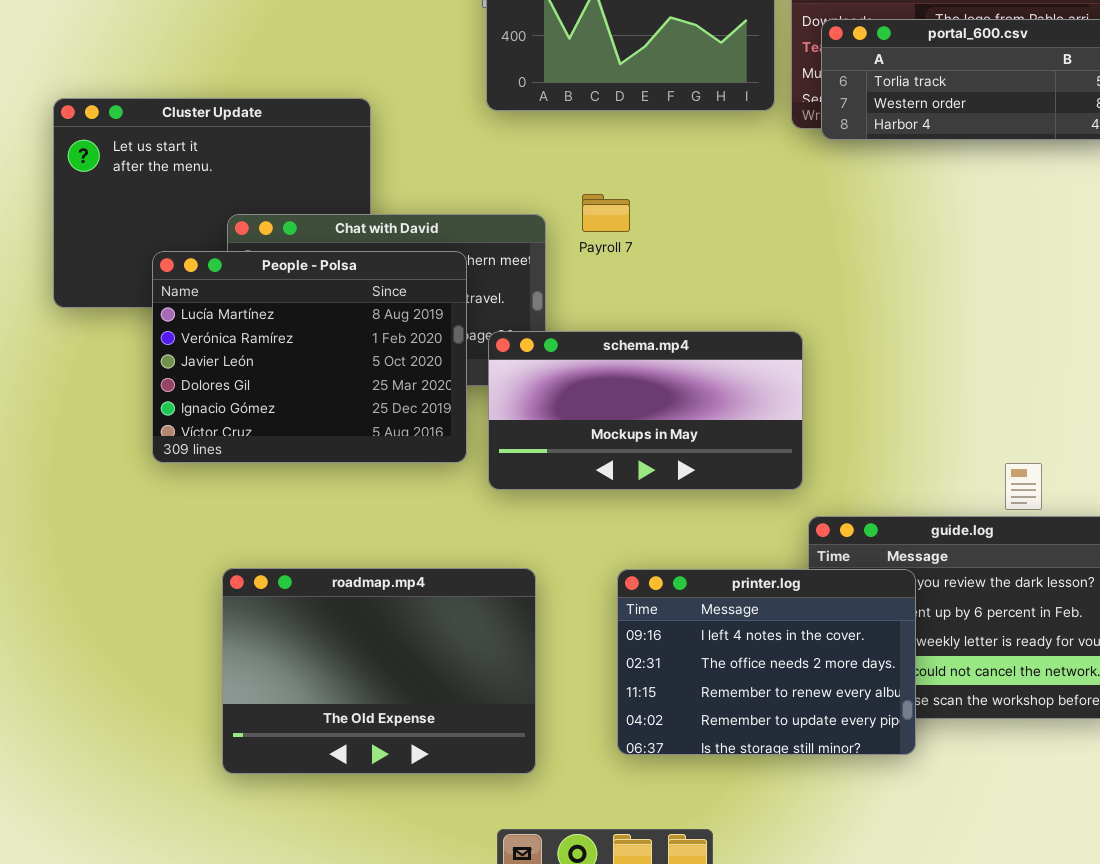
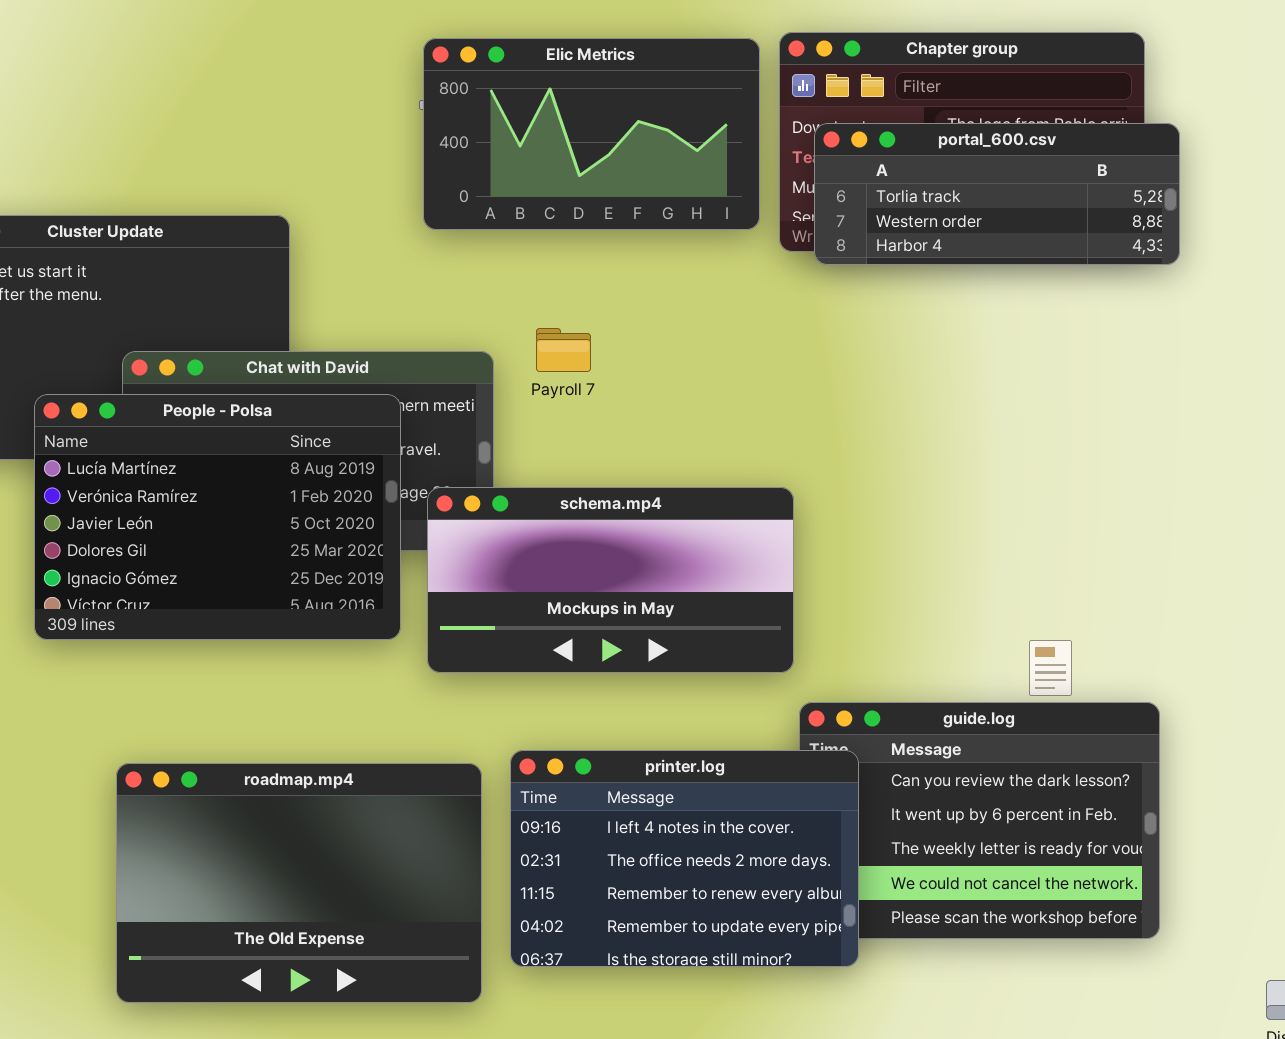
printer.log: [617,569,916,755] -> [510,750,859,967], moved

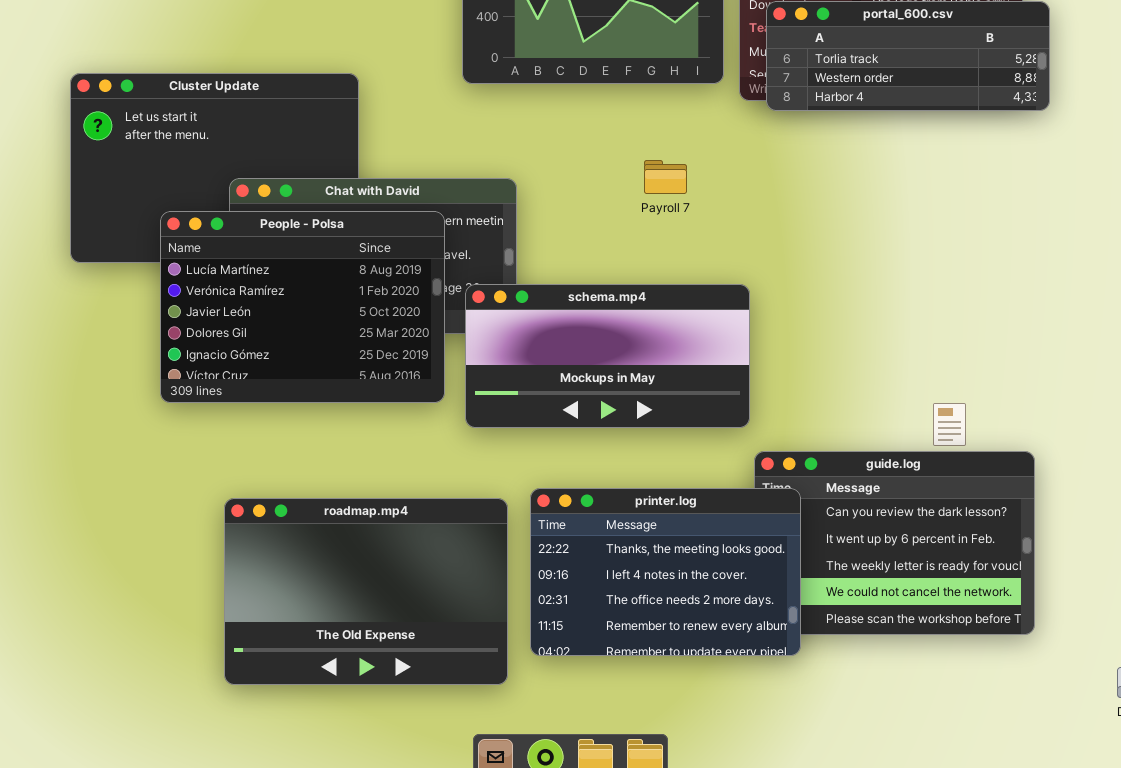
Payroll 7: [536,328,591,372] -> [644,160,687,194], moved
printer.log: [510,750,859,967] -> [530,488,801,656], scrolled up 1 row

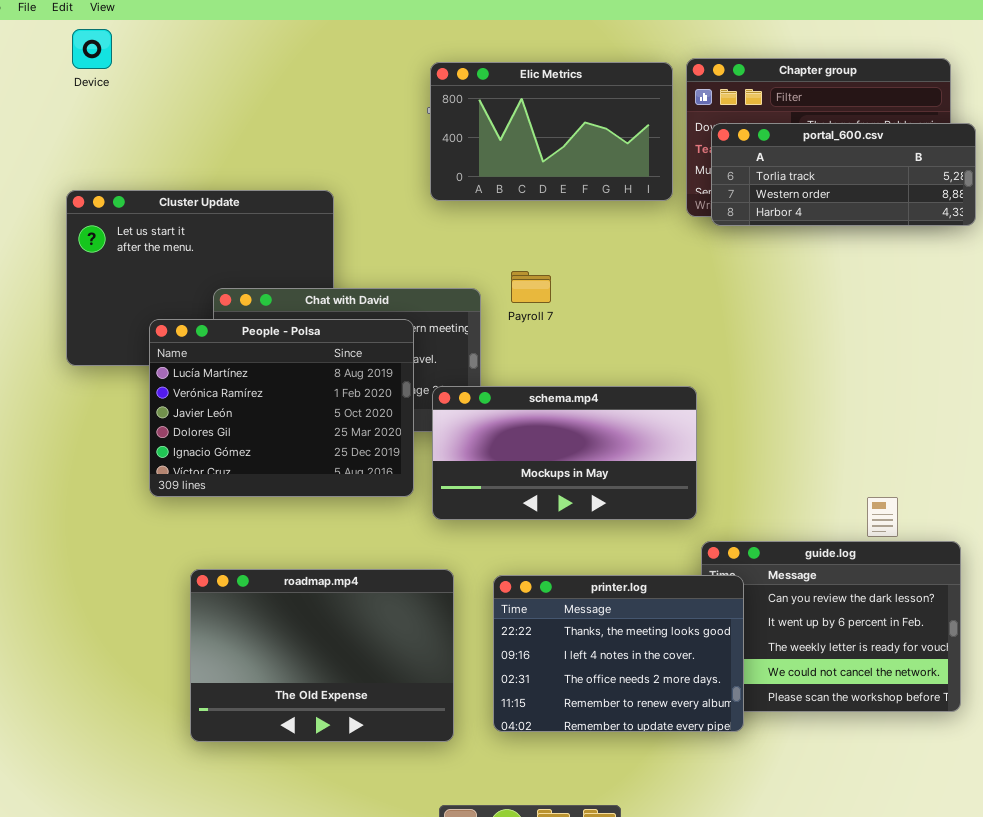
Payroll 7: [644,160,687,194] -> [511,271,551,303], moved
roadmap.mp4: [224,498,508,685] -> [190,569,454,742], moved

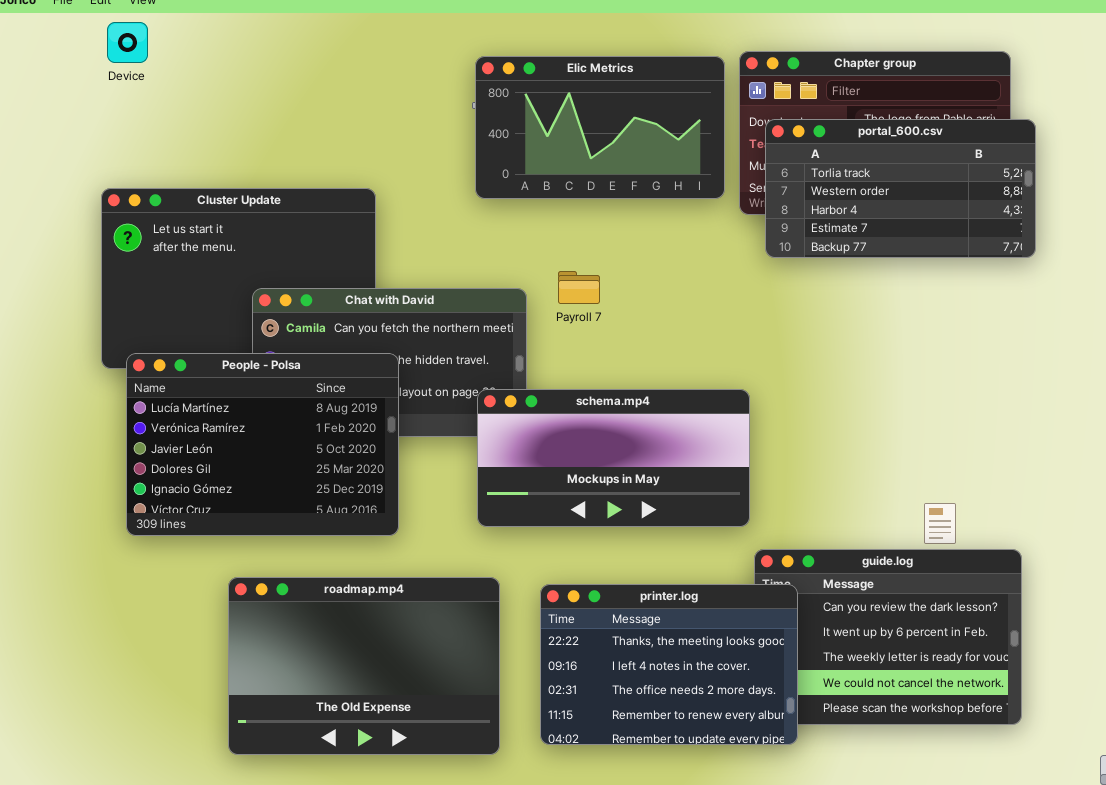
portal_600.csv: [711,123,976,226] -> [765,119,1036,258], resized
People - Polsa: [149,319,414,497] -> [126,353,399,536], moved

